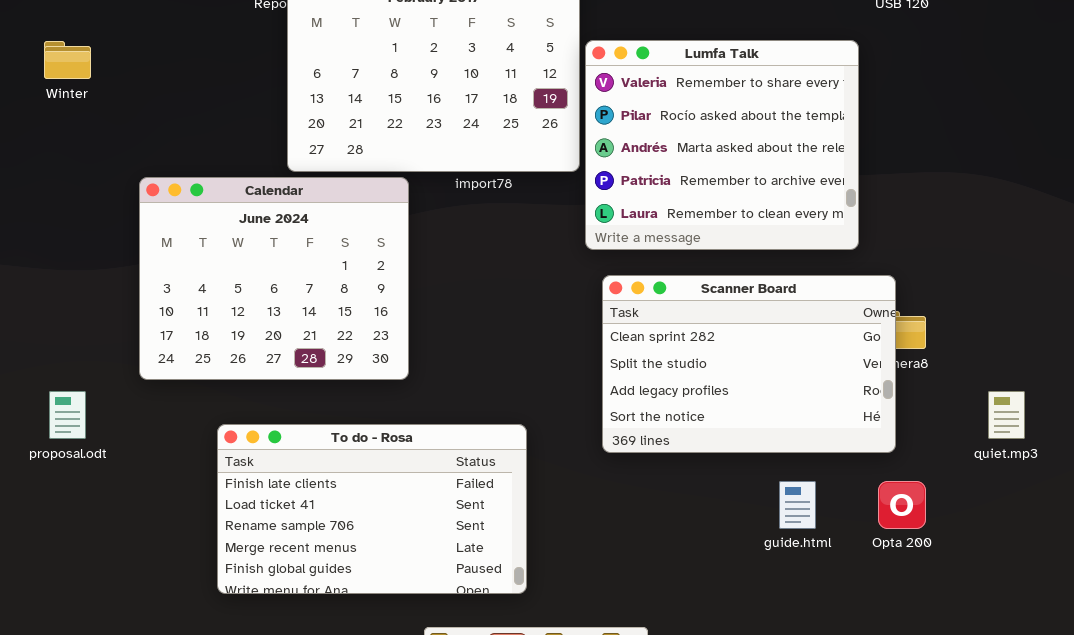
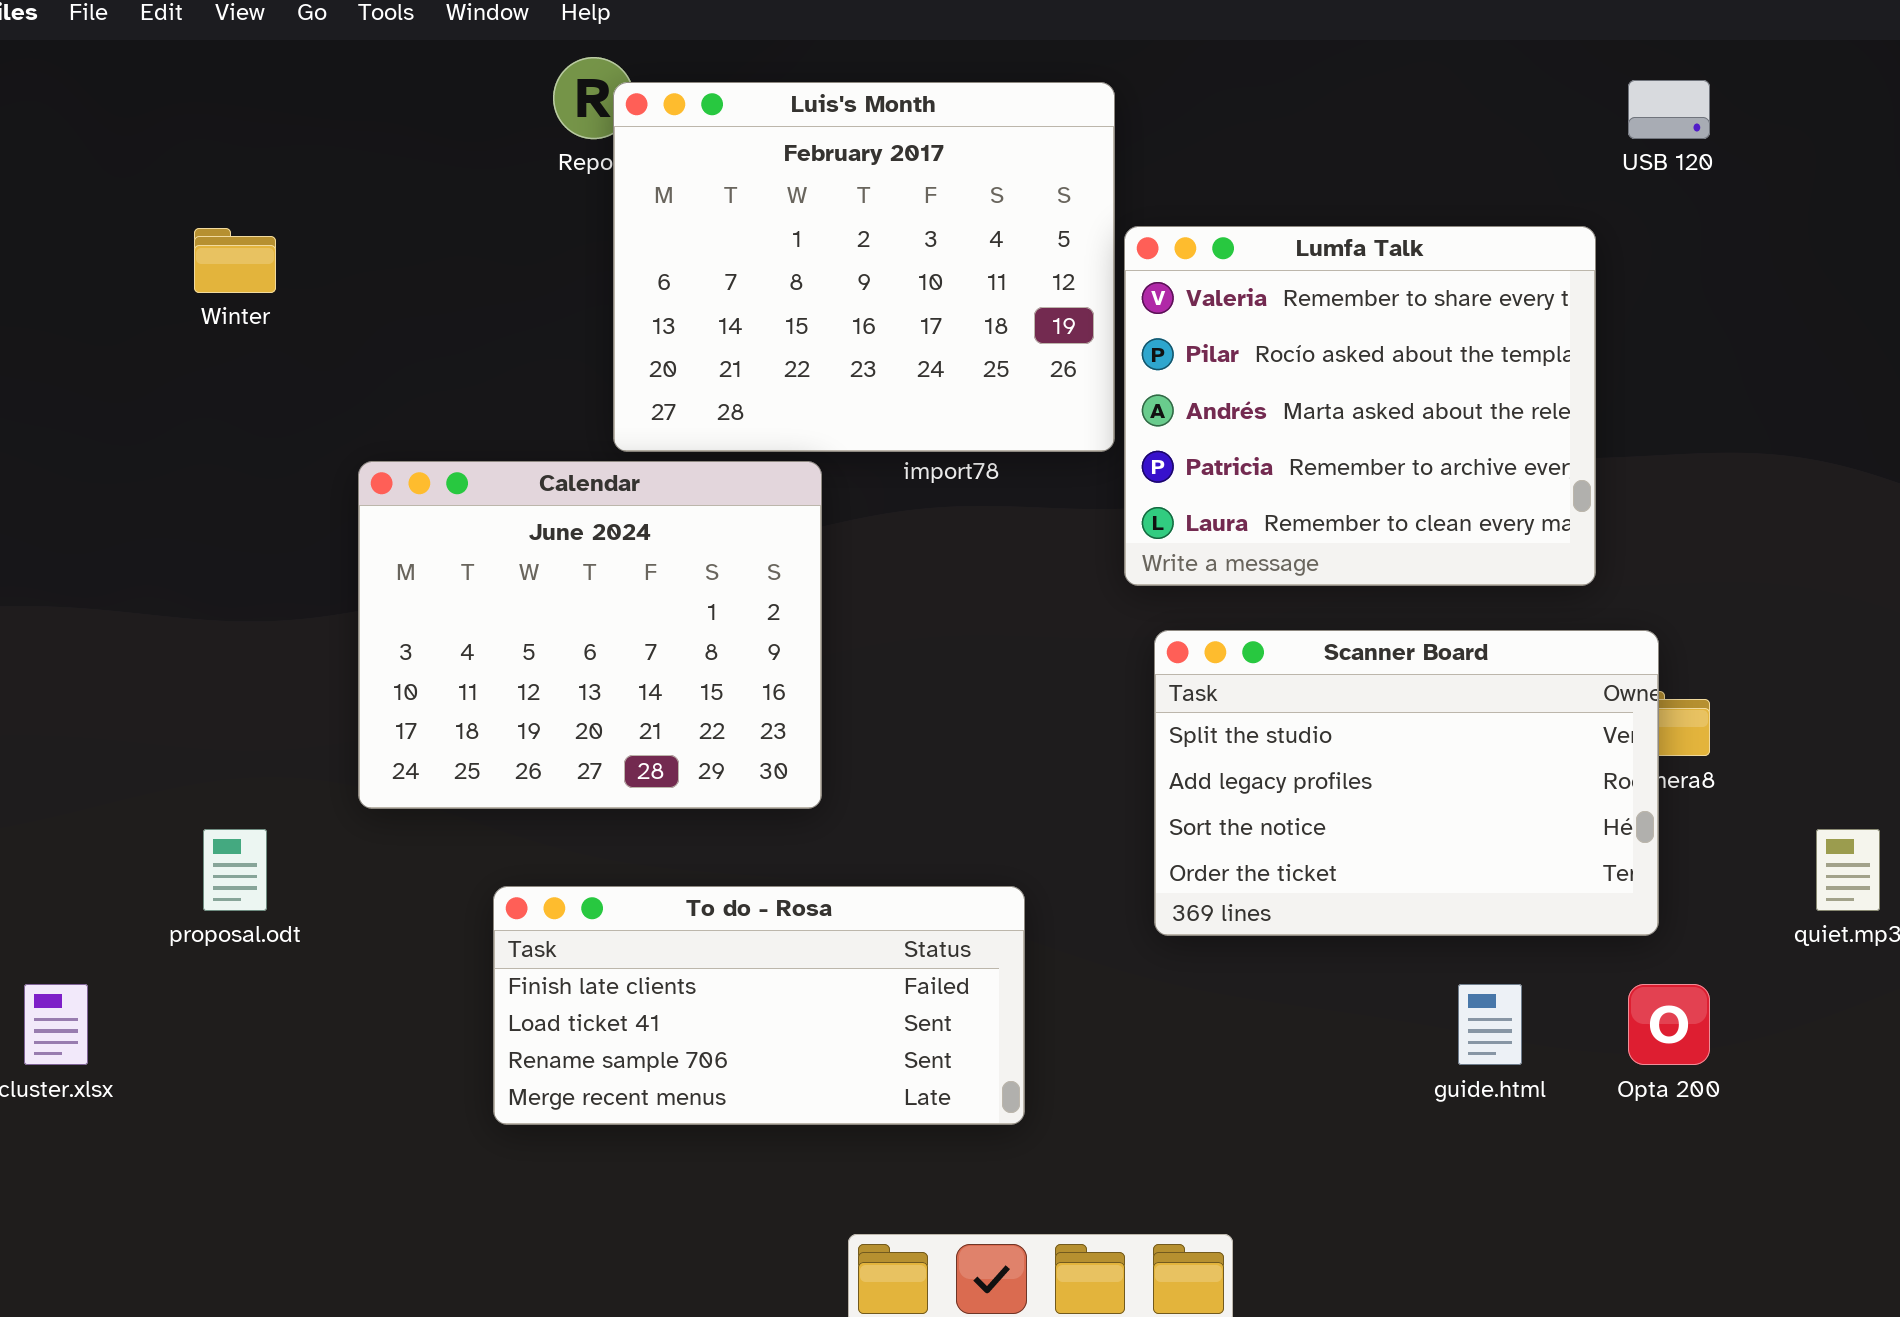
Scanner Board: [602,275,896,453] -> [1154,630,1659,936], scrolled down 1 row
To do - Rosa: [217,424,527,594] -> [493,886,1025,1125], resized

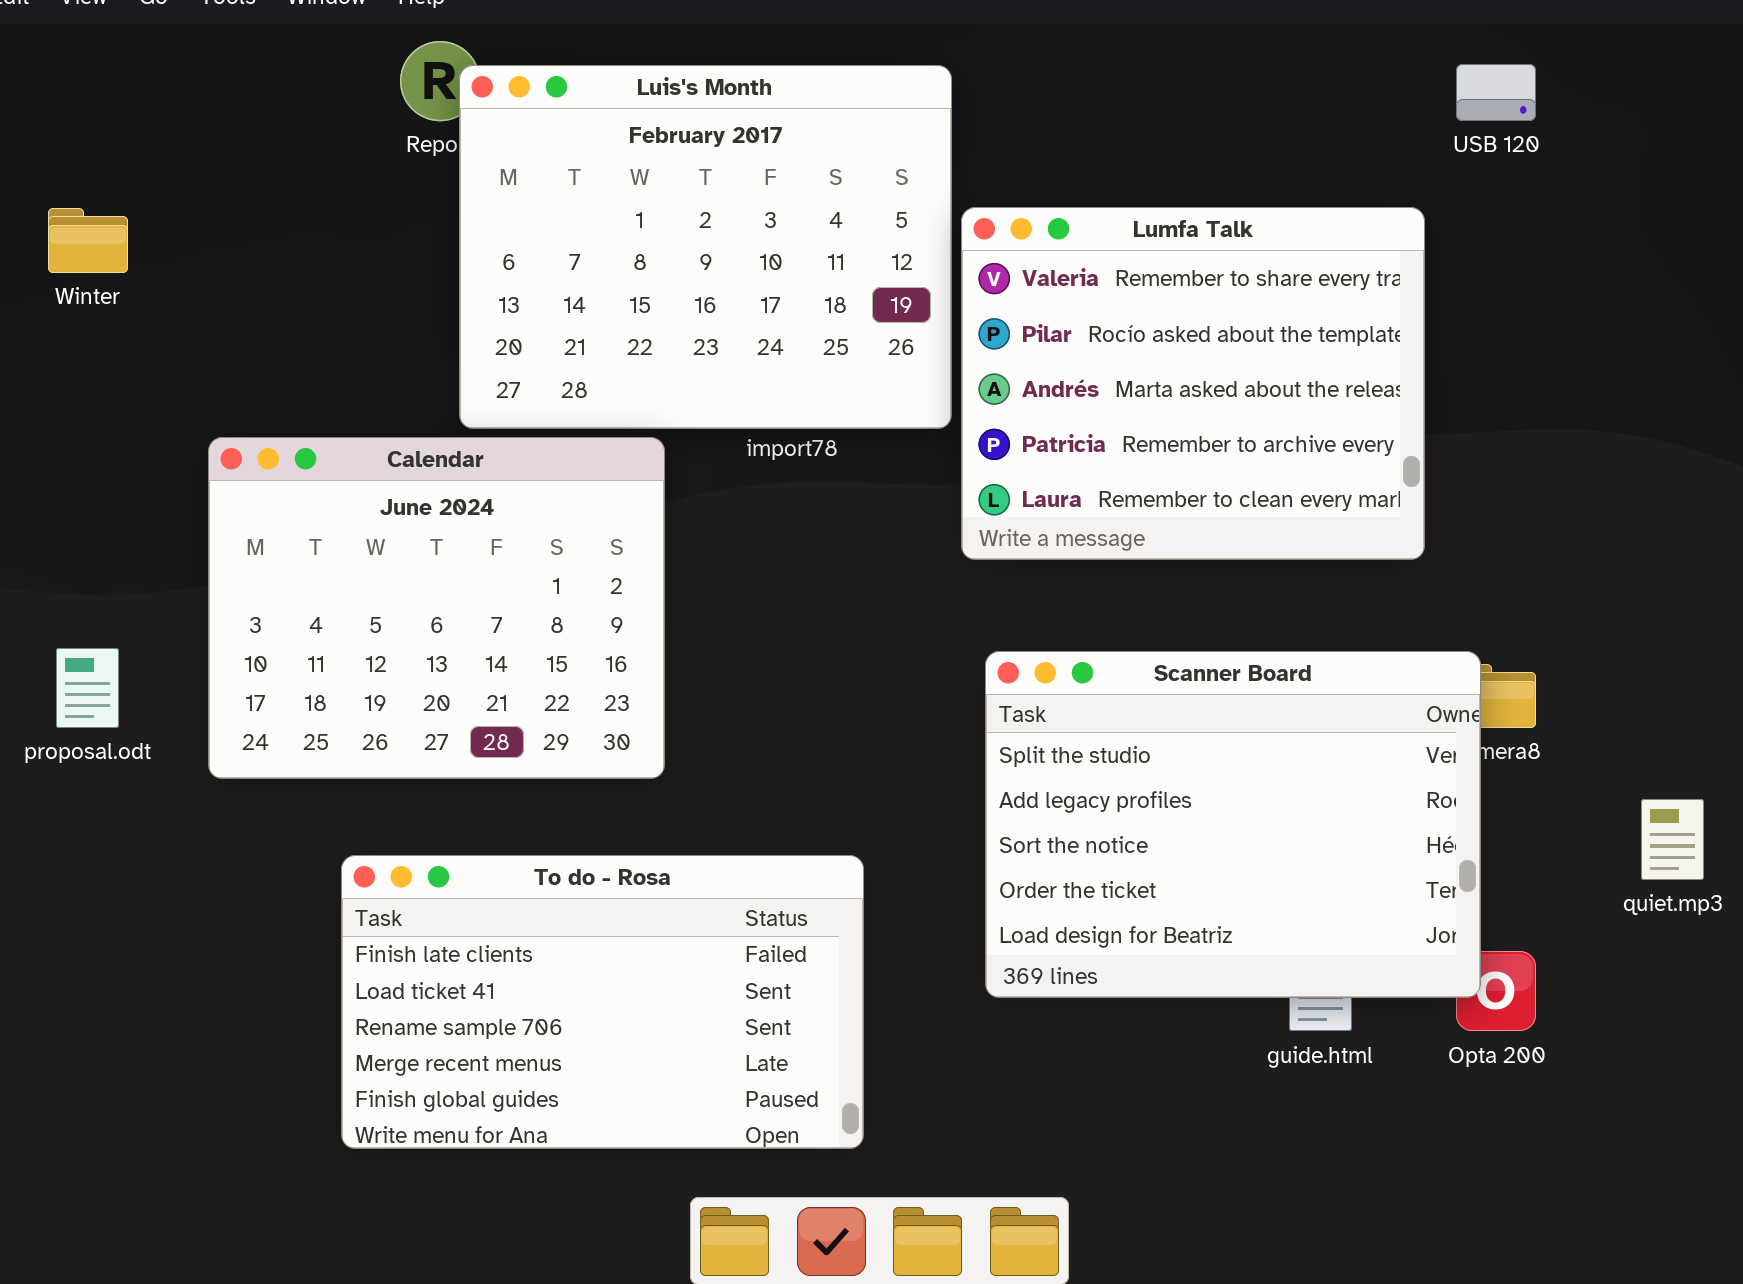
Scanner Board: [1154,630,1659,936] -> [985,651,1481,998], moved, resized
proposal.odt: [203,829,267,911] -> [56,648,119,728], moved
To do - Rosa: [493,886,1025,1125] -> [341,855,864,1149], resized

